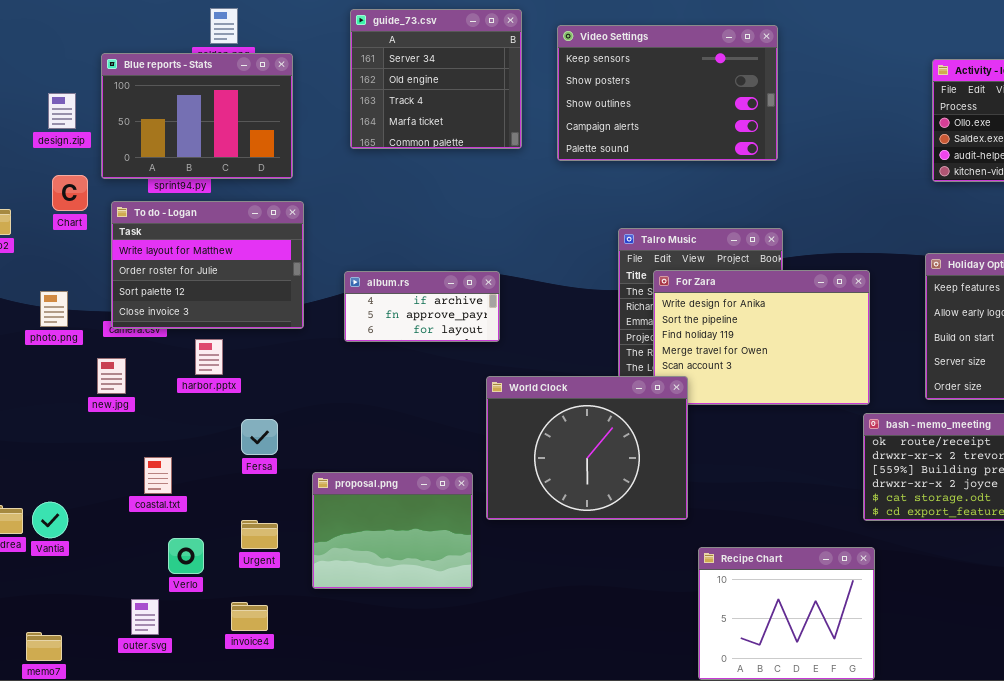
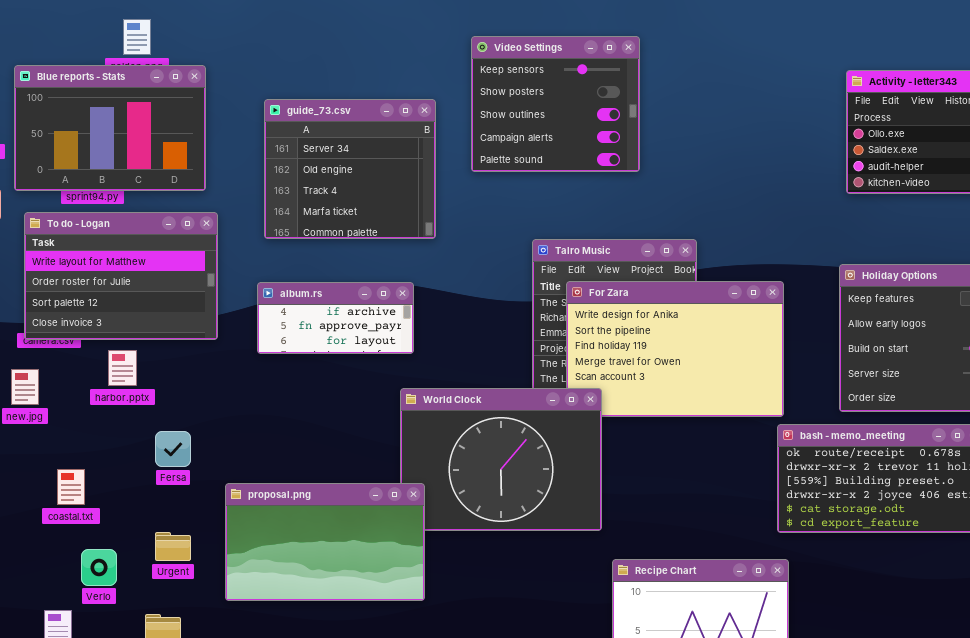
guide_73.csv: [350,9,522,149] -> [264,99,436,239], moved
Video Settings: [557,25,778,161] -> [471,36,640,172], resized
proposal.png: [312,472,473,589] -> [225,483,425,601], resized

